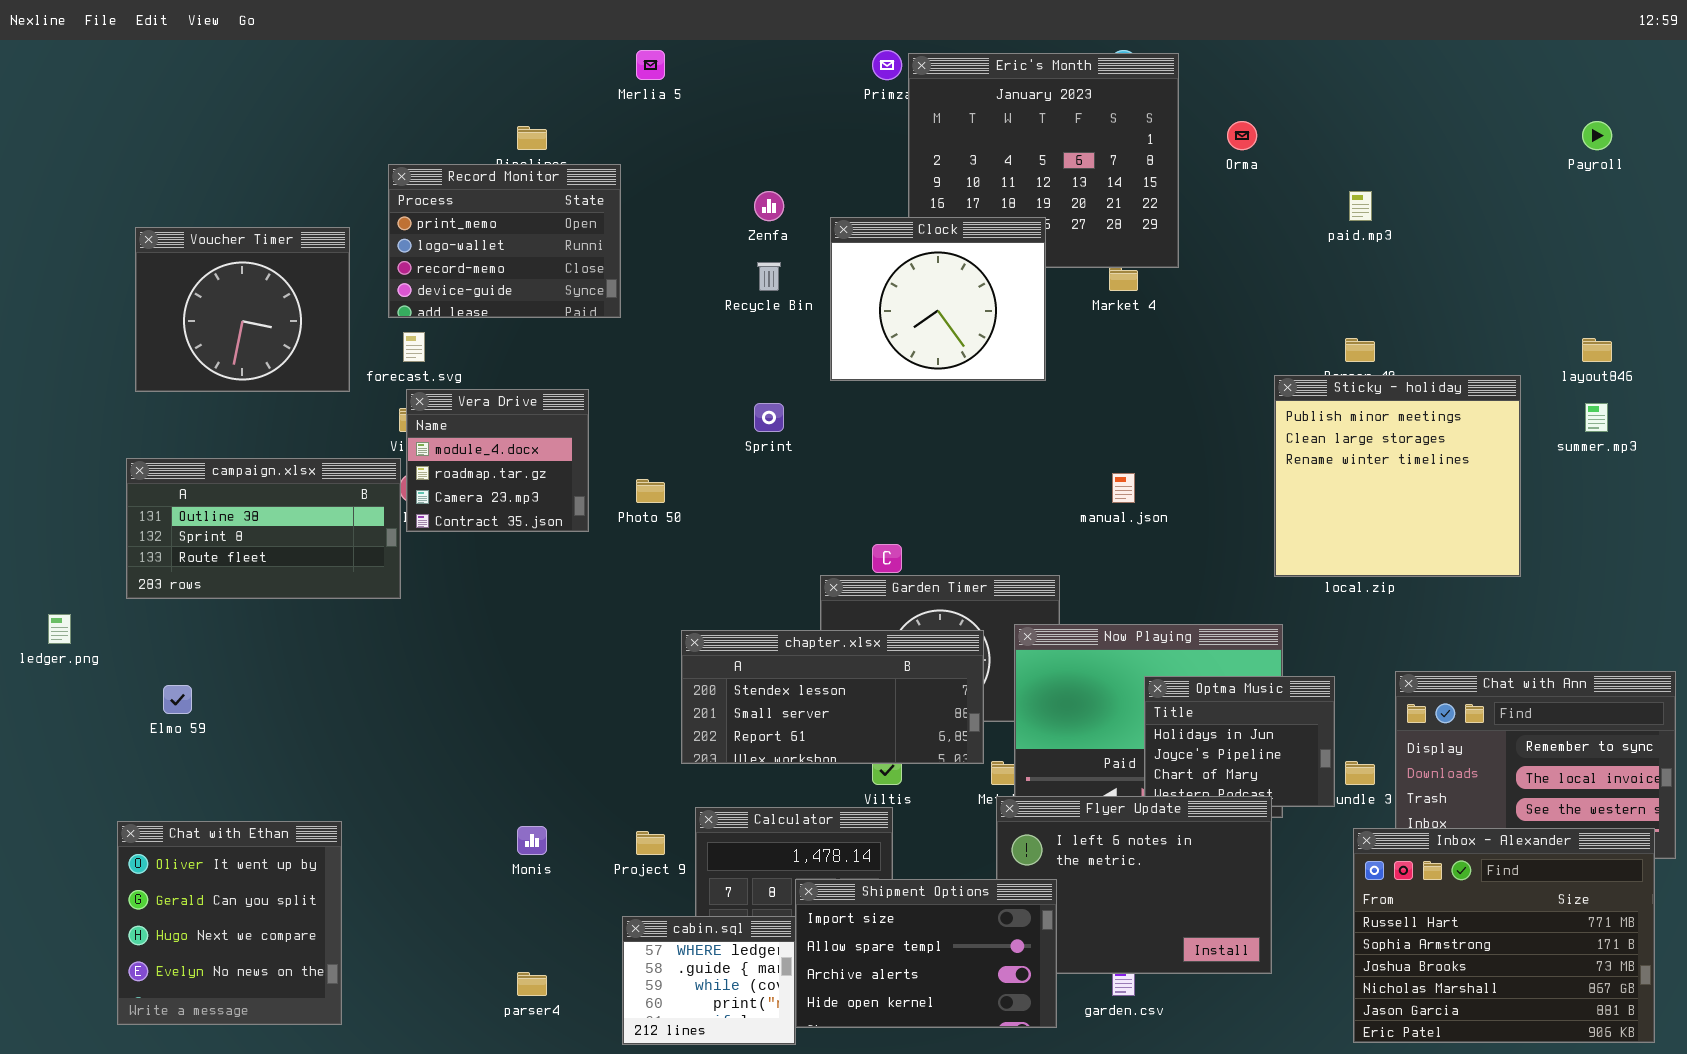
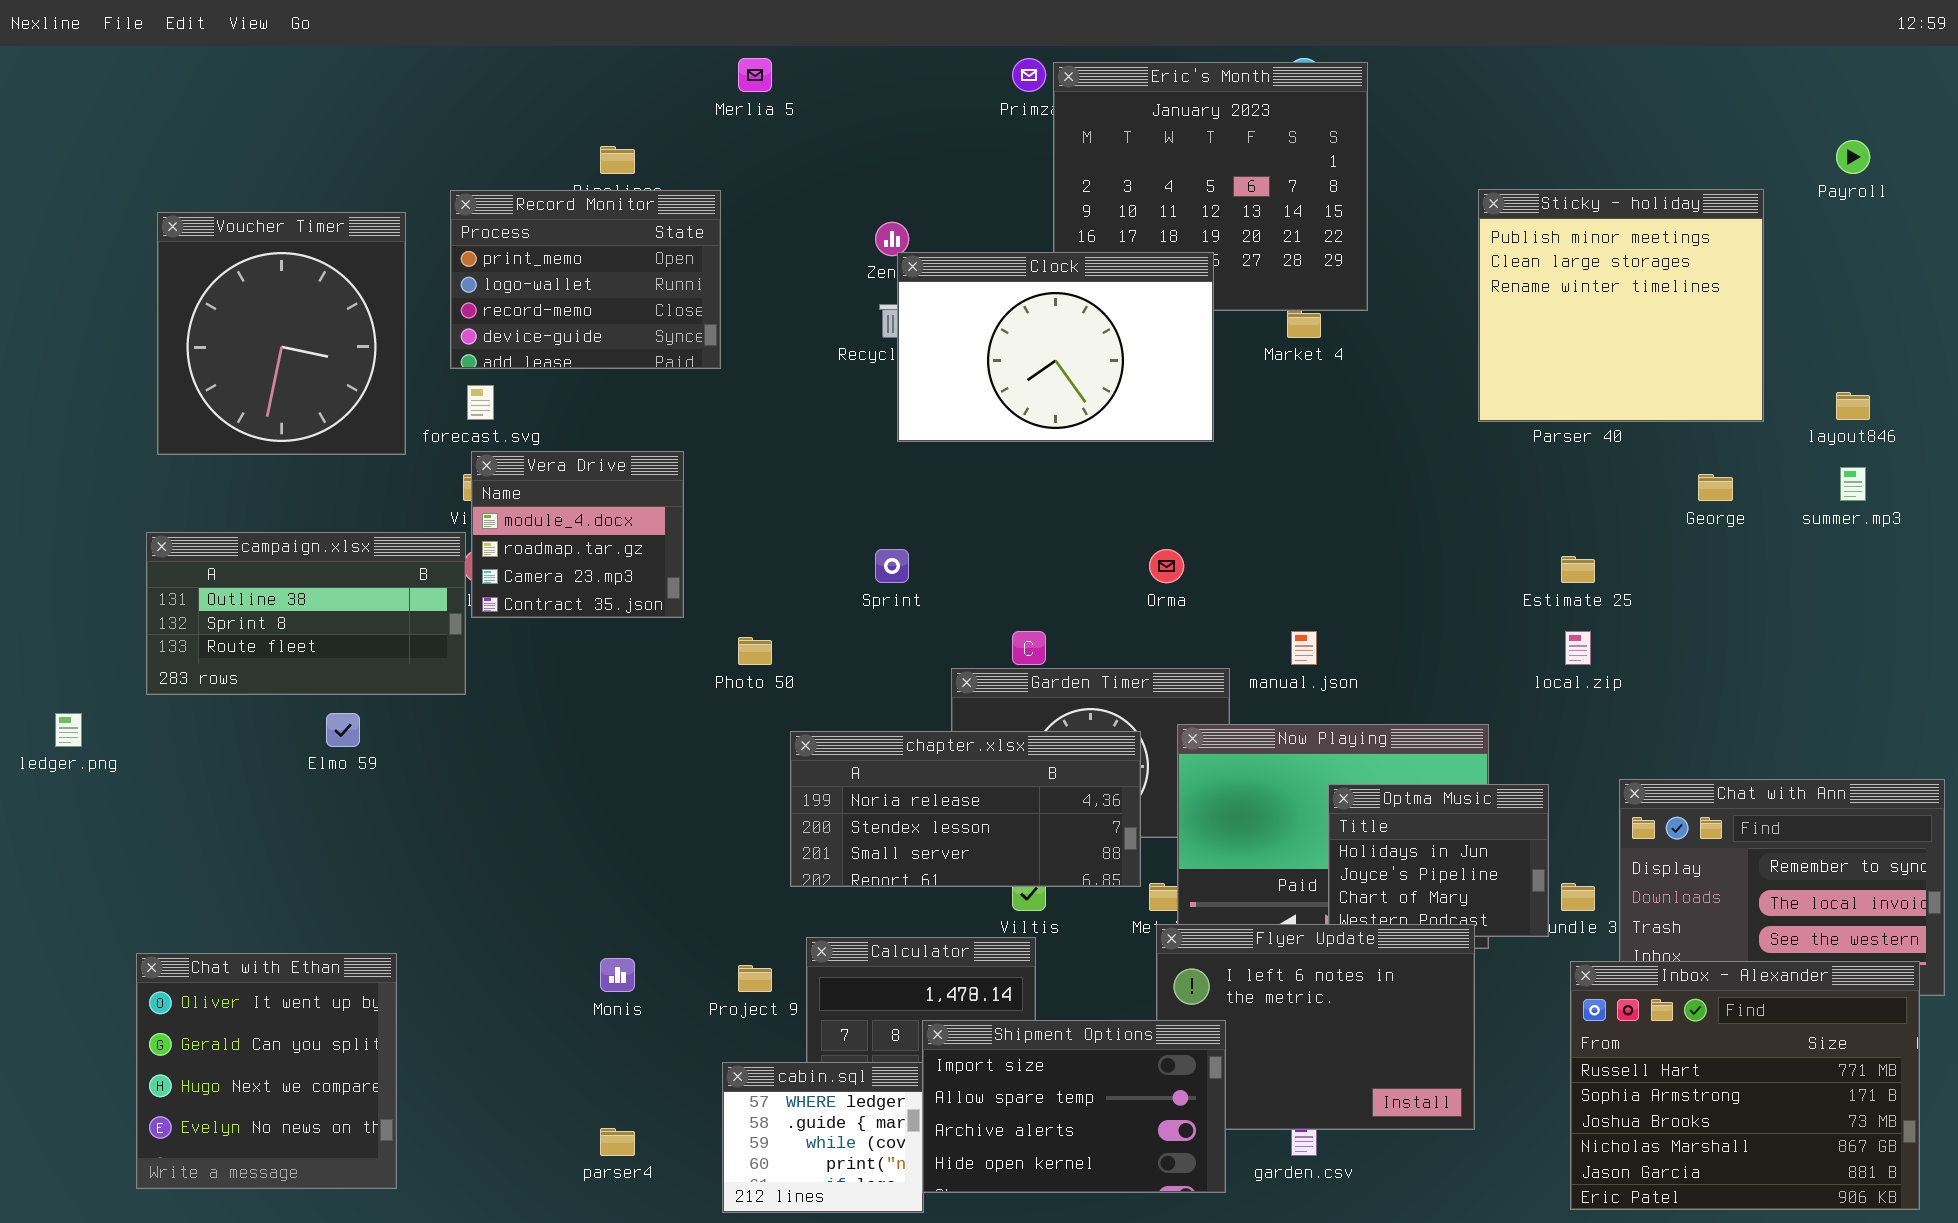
Orma: [1227,121,1257,150] -> [1149,549,1184,583], moved
Clock: [830,217,1046,381] -> [897,252,1214,442], resized
Voucher Timer: [135,227,350,392] -> [157,212,406,455], resized
Sticky - holiday: [1274,375,1521,577] -> [1478,189,1764,422], moved
Sprint: [754,403,784,432] -> [875,549,909,583], moved
manual.json: [1112,473,1135,503] -> [1291,631,1317,665], moved
Photo 50: [636,479,665,503] -> [738,637,772,665], moved
chapter.xlsx: [681,630,984,764] -> [790,731,1141,887], scrolled up 1 row
Elmo 59: [163,685,192,714] -> [326,713,360,747], moved

